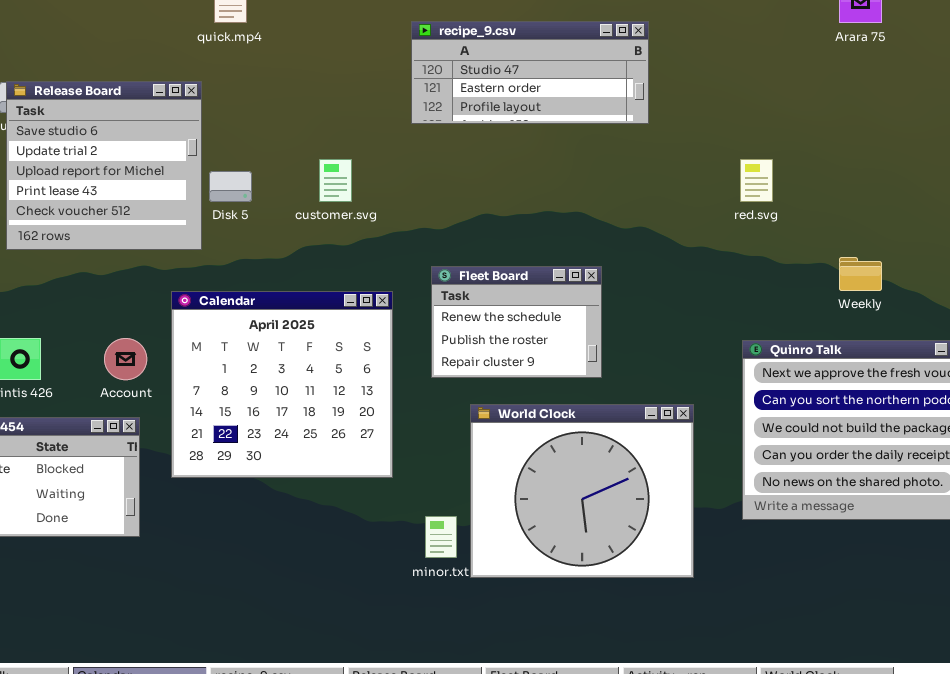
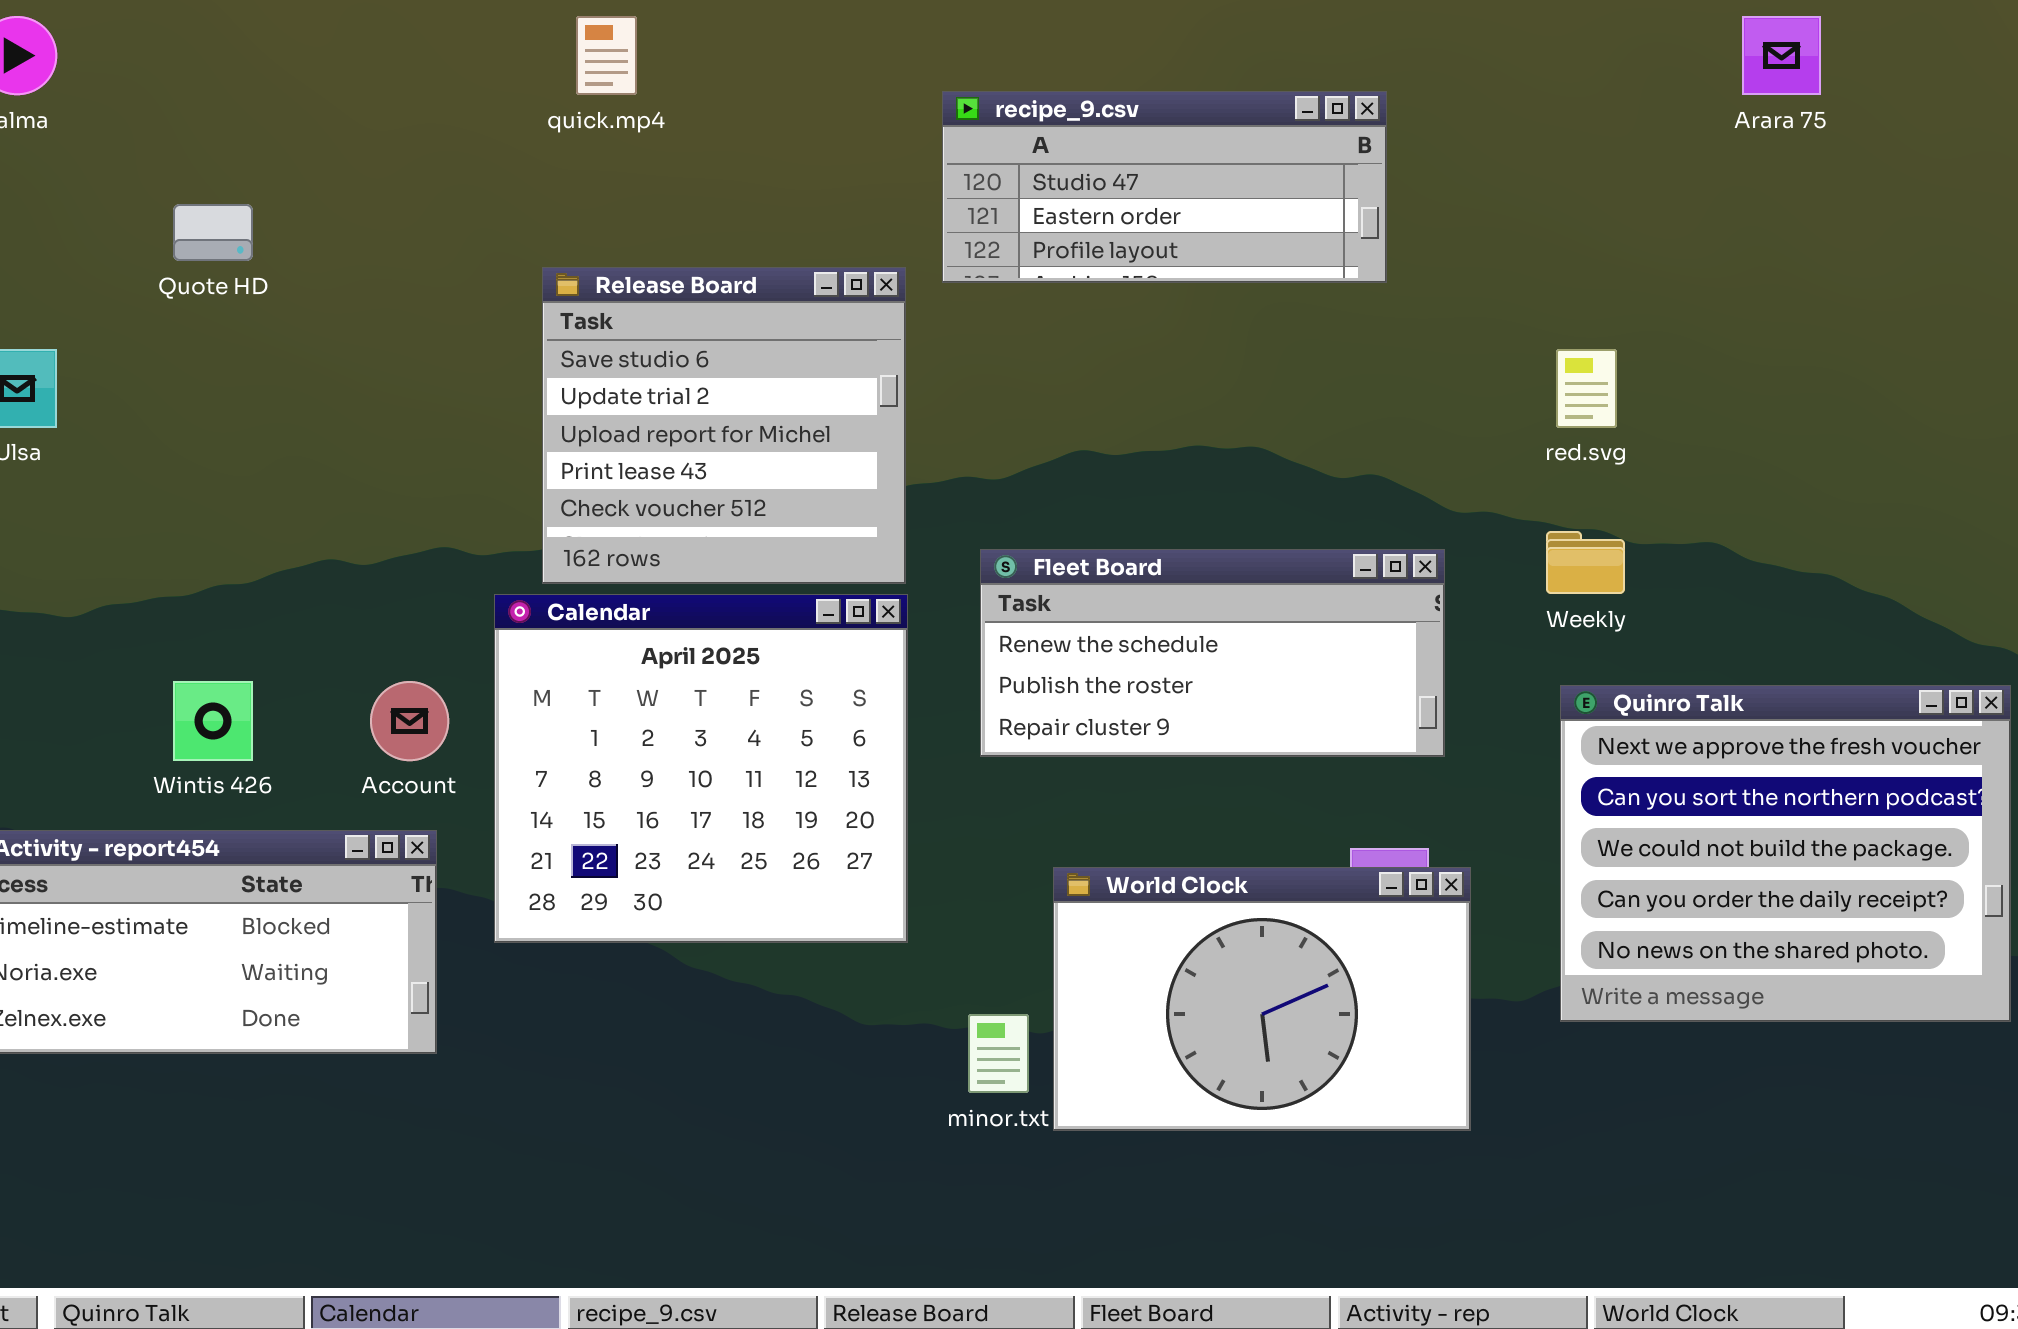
Release Board: [6,81,202,250] -> [542,267,906,584], moved
Weekly: [839,257,882,291] -> [1546,531,1625,594], moved
Fleet Board: [431,266,602,378] -> [980,549,1445,757], resized
World Clock: [470,404,694,578] -> [1053,867,1471,1131], resized

